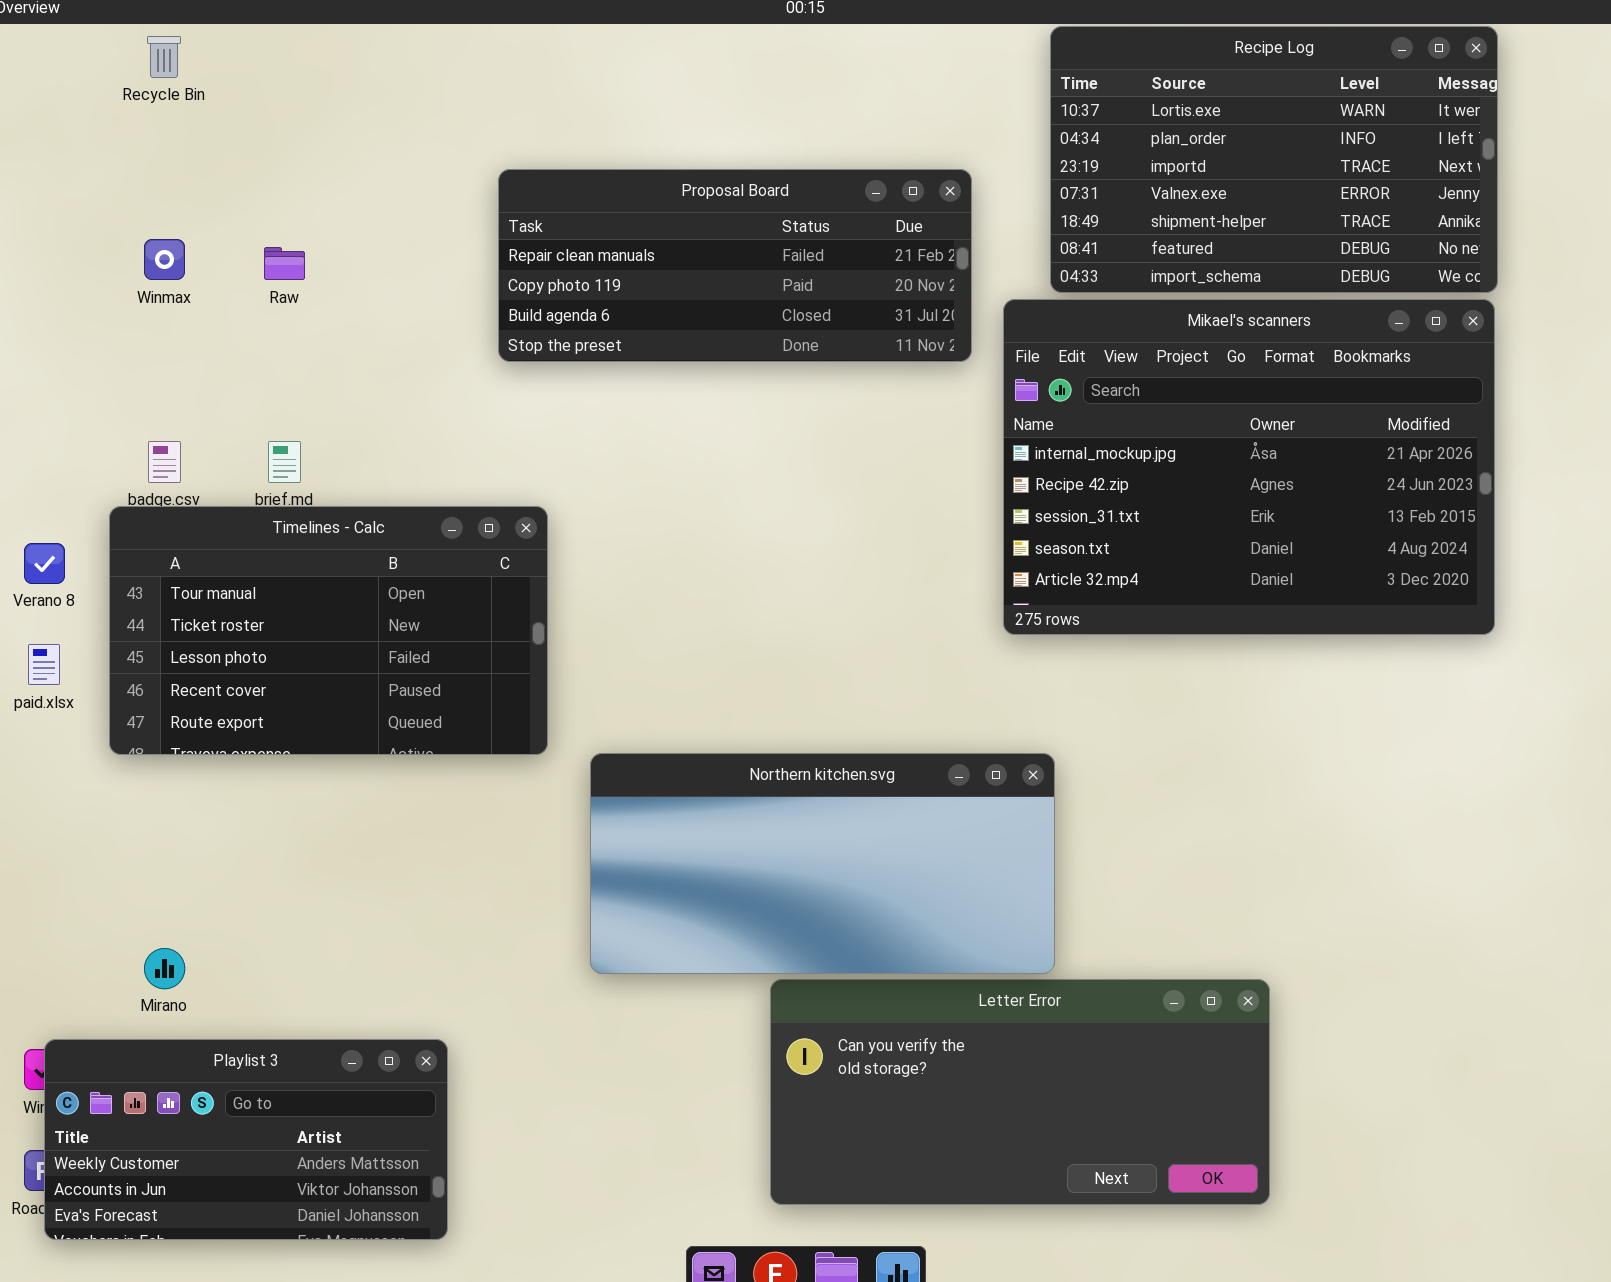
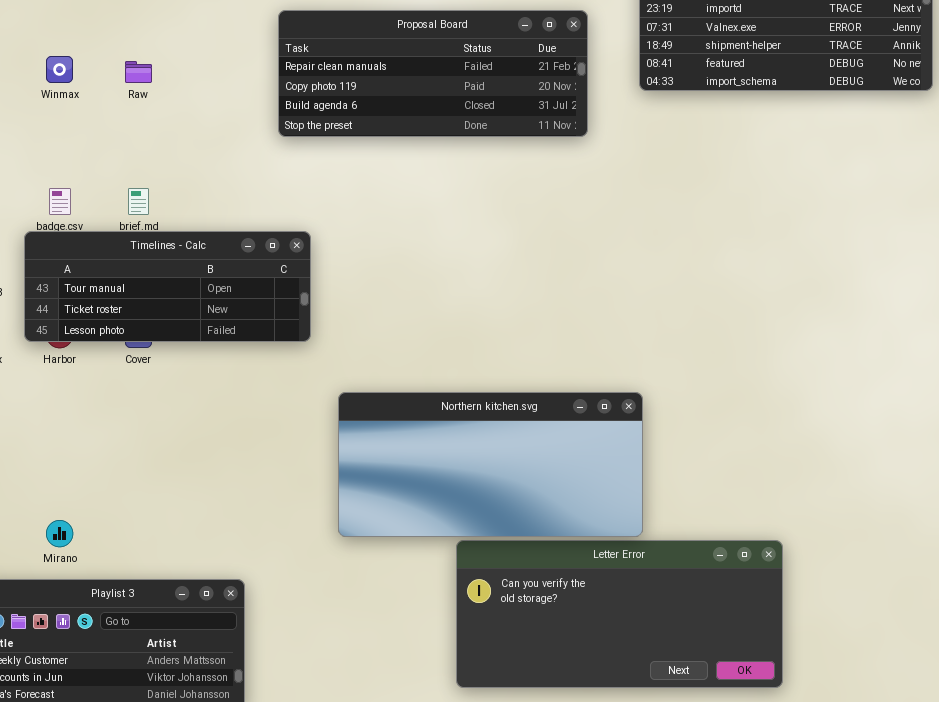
Mikael's scanners: [1003,299,1495,635] -> none, closed
Timelines - Calc: [109,506,548,755] -> [24,231,311,342], resized

